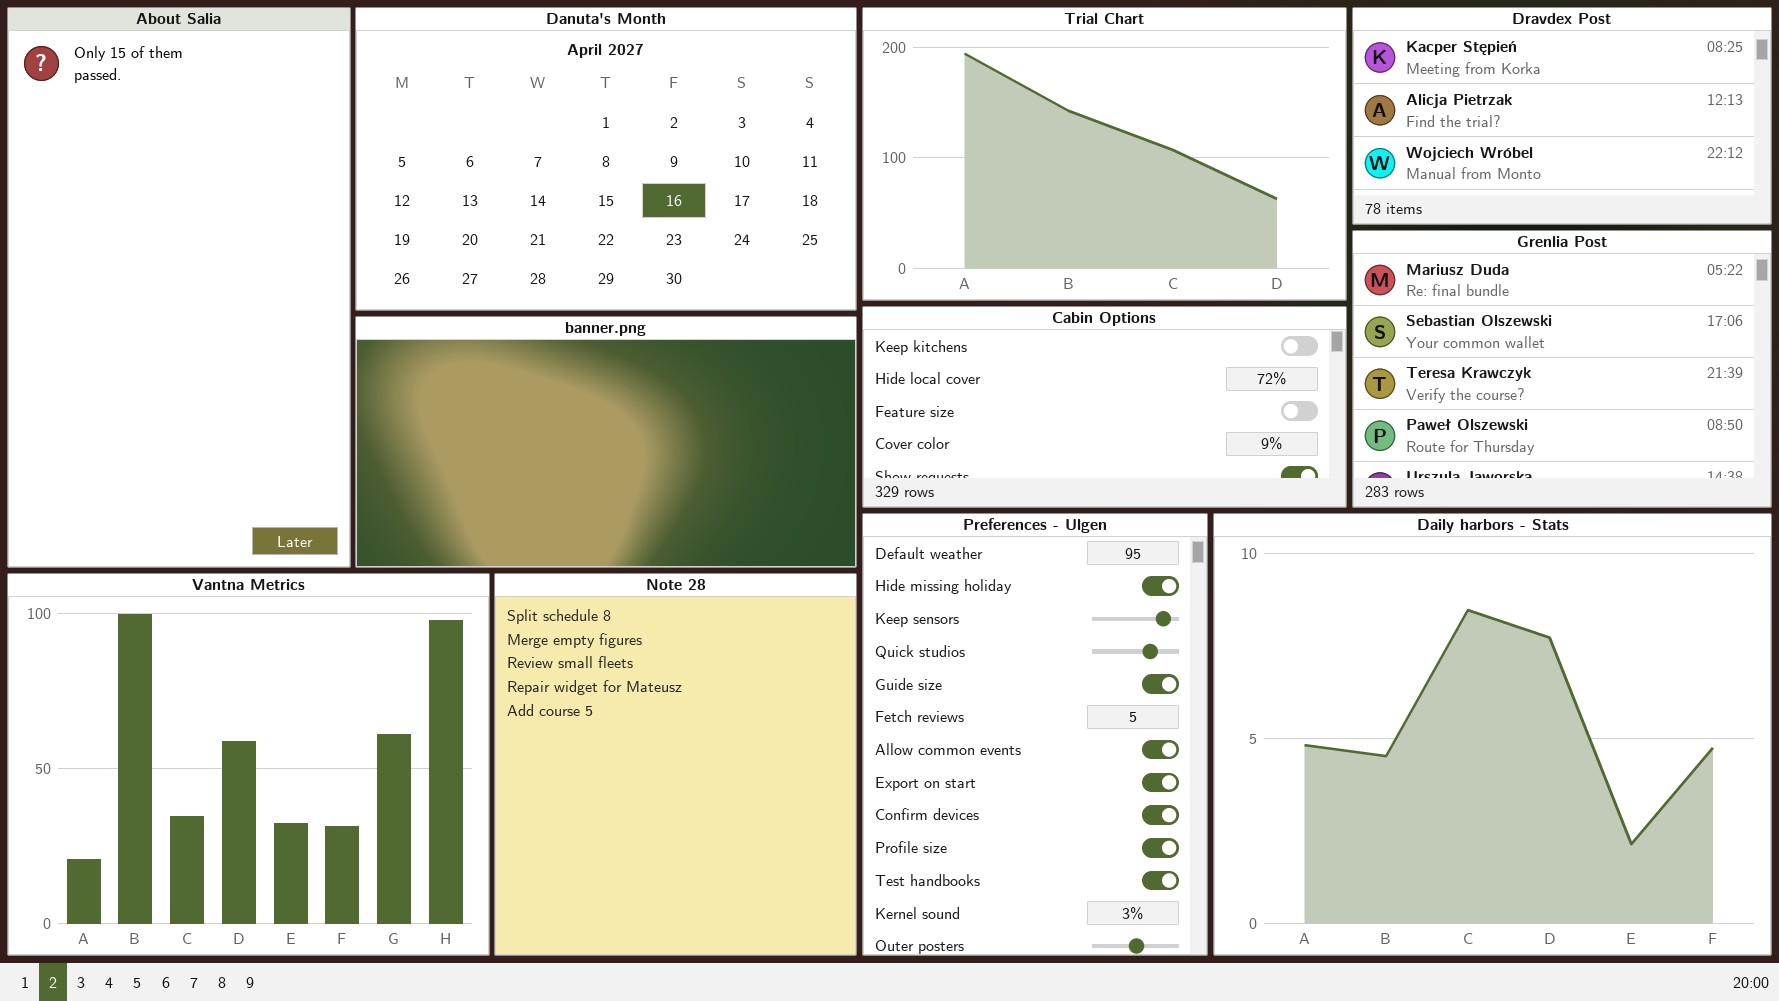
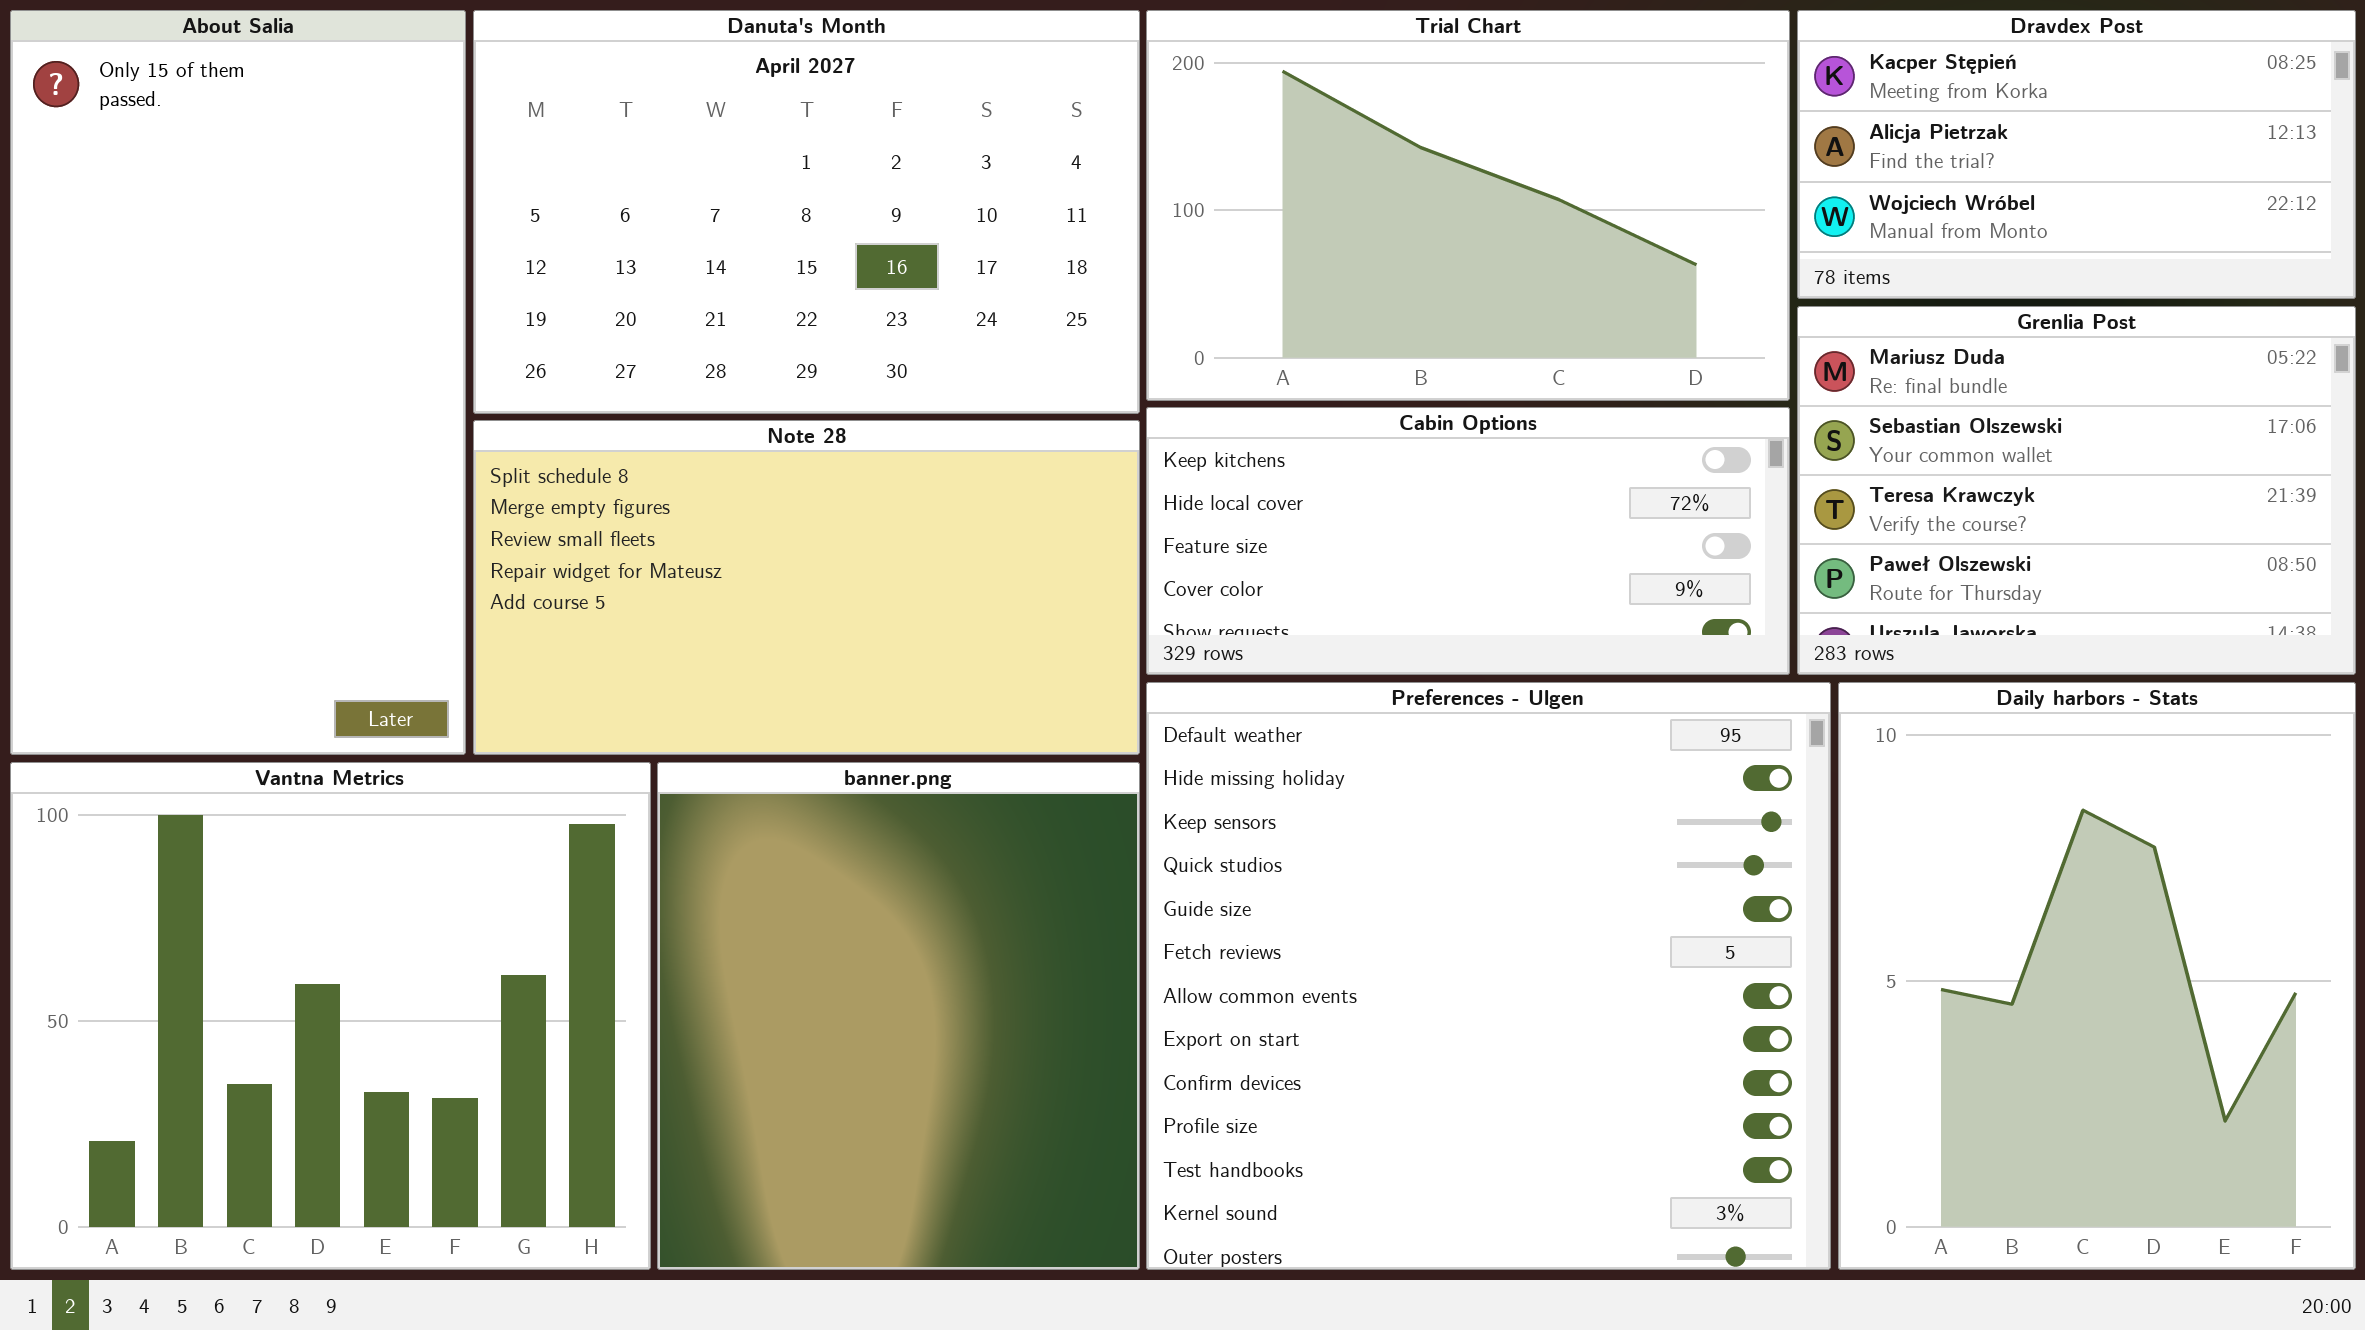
banner.png: [355,316,857,568] -> [657,762,1140,1270], moved, resized
Preferences - Ulgen: [862,513,1208,956] -> [1146,682,1831,1270], resized
Daily harbors - Stats: [1213,513,1772,956] -> [1838,682,2356,1270], resized
Note 28: [494,573,857,956] -> [473,420,1140,755], moved, resized

